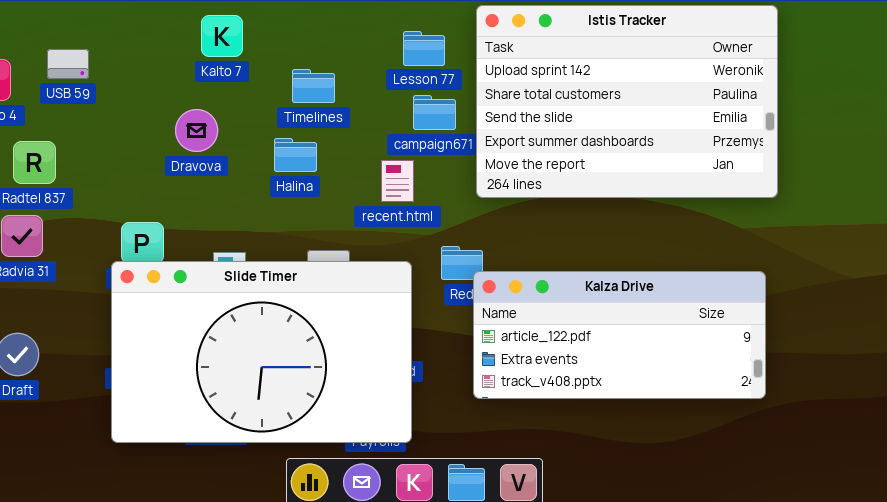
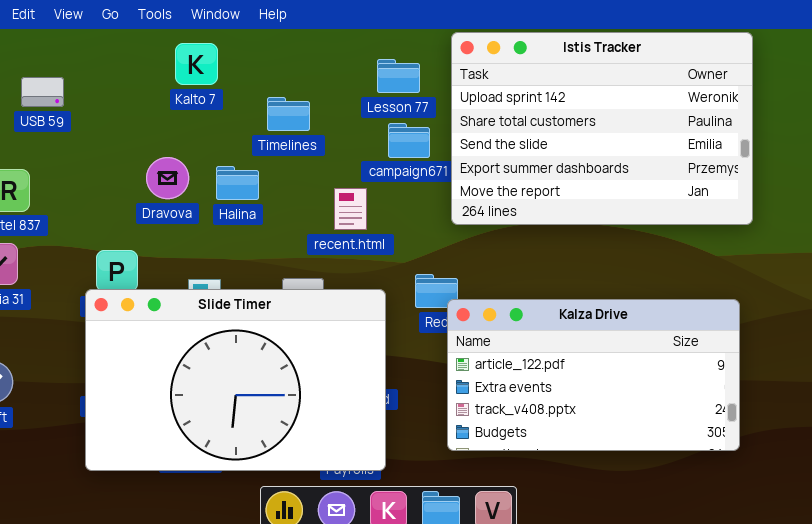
Dravova: [175,109,218,152] -> [146,157,189,199], moved
Halina: [274,138,317,172] -> [216,166,259,200], moved
recent.html: [381,160,414,202] -> [334,188,367,230], moved
Kalza Drive: [473,271,766,399] -> [447,299,740,451], resized

